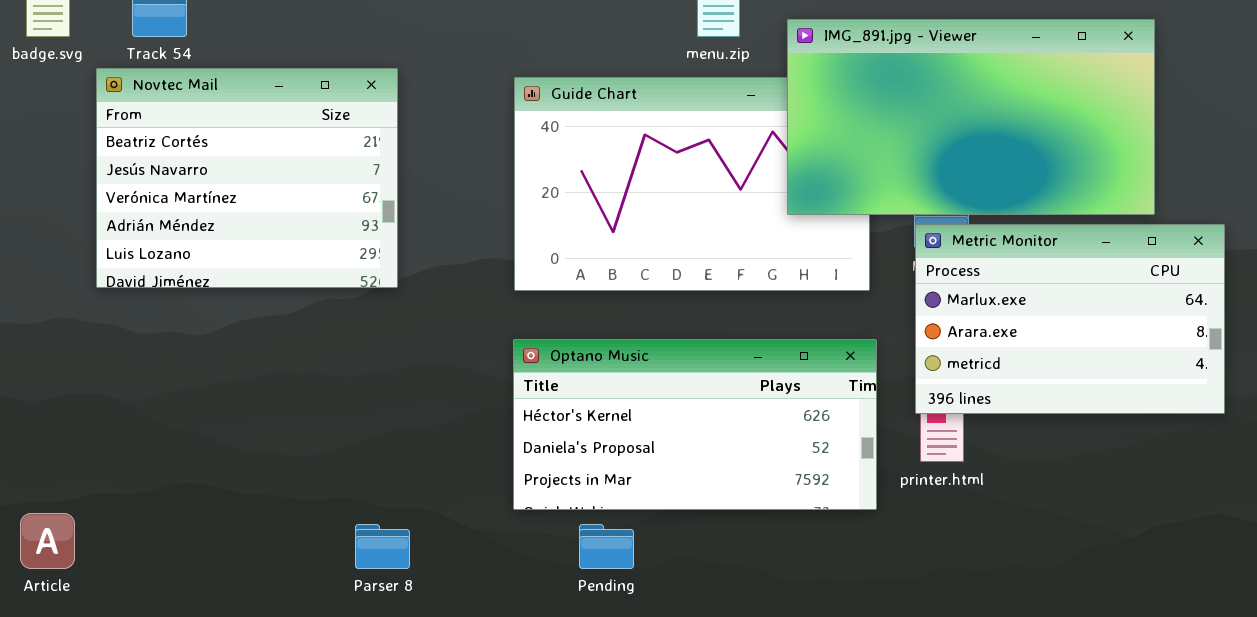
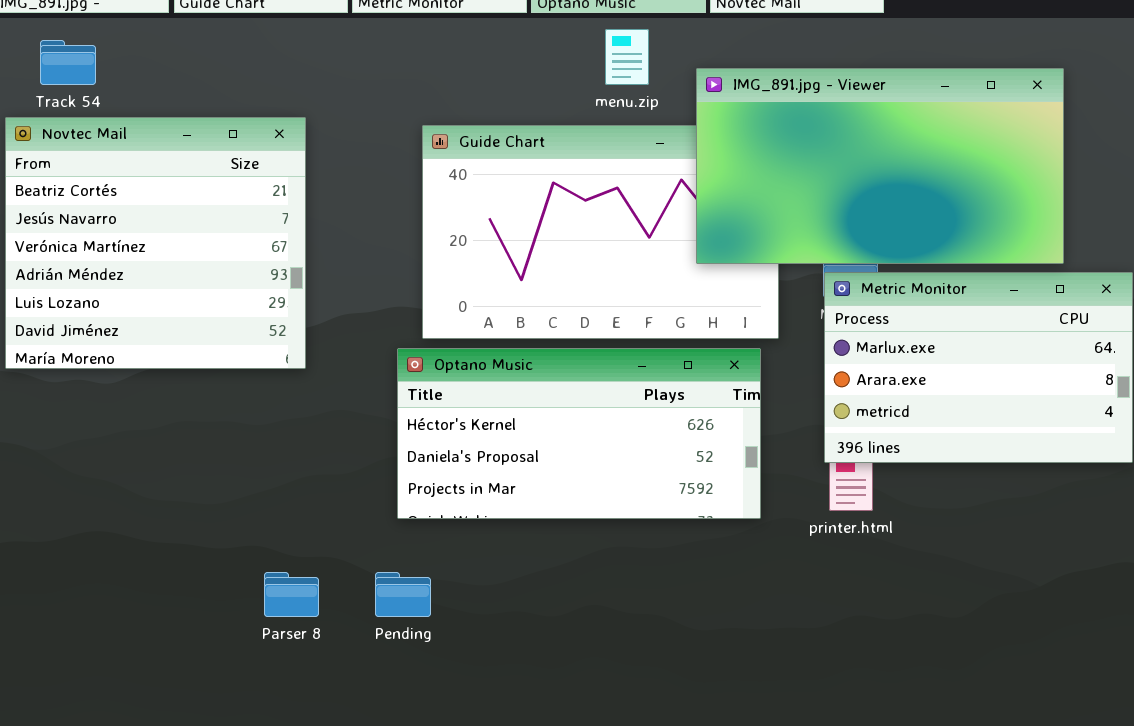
Novtec Mail: [96,68,398,288] -> [5,117,306,369], resized
Optano Music: [513,339,877,510] -> [397,348,761,519], moved
Pending: [579,524,634,569] -> [375,572,431,617], moved

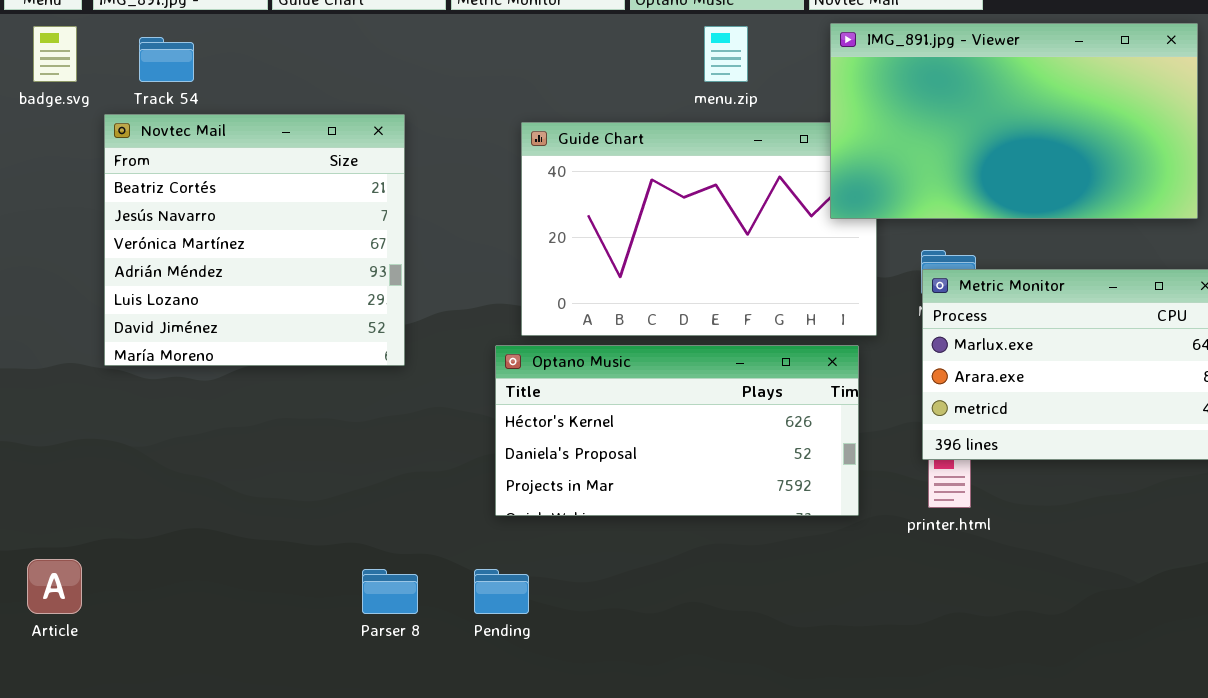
IMG_891.jpg - Viewer: [696,68,1064,264] -> [830,23,1198,219], moved

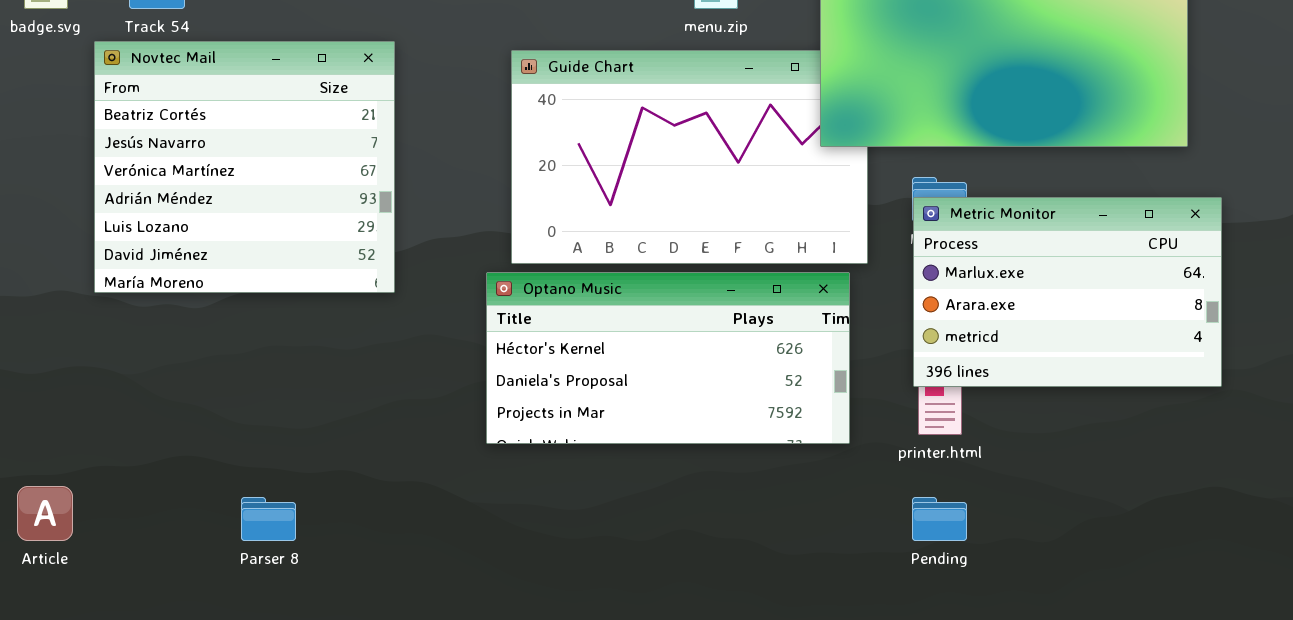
Parser 8: [362,569,418,614] -> [241,497,296,541], moved
Pending: [474,569,529,614] -> [912,497,967,541], moved

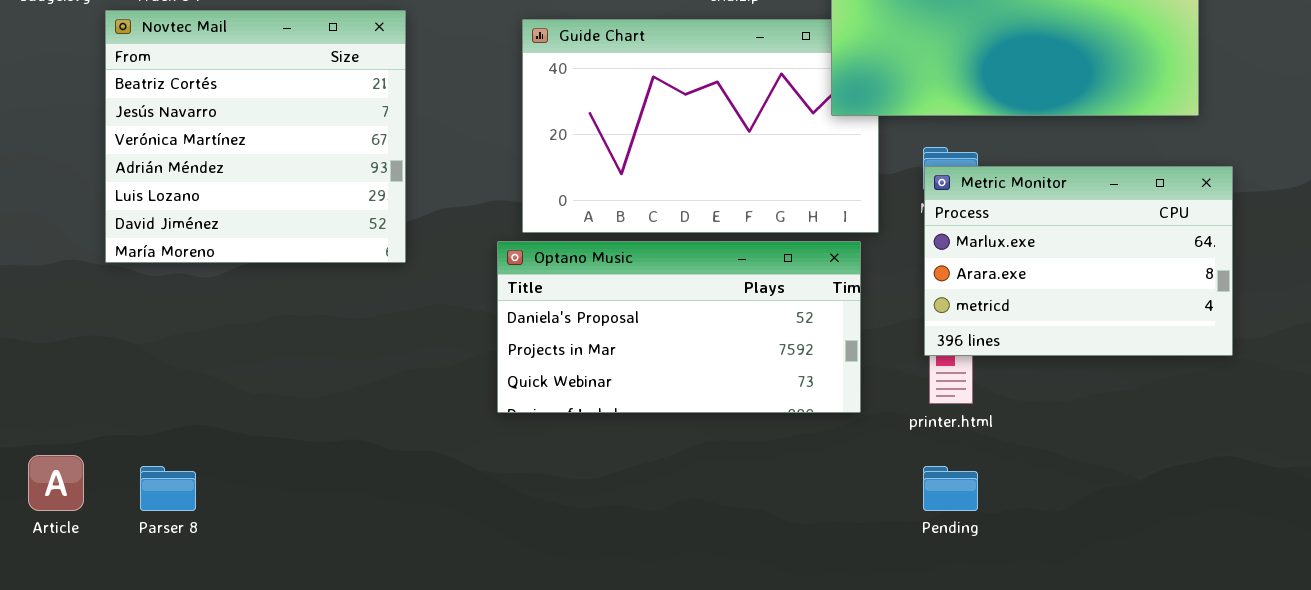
Optano Music: [486,272,850,444] -> [497,241,861,413], scrolled down 1 row
Parser 8: [241,497,296,541] -> [140,466,196,511], moved

